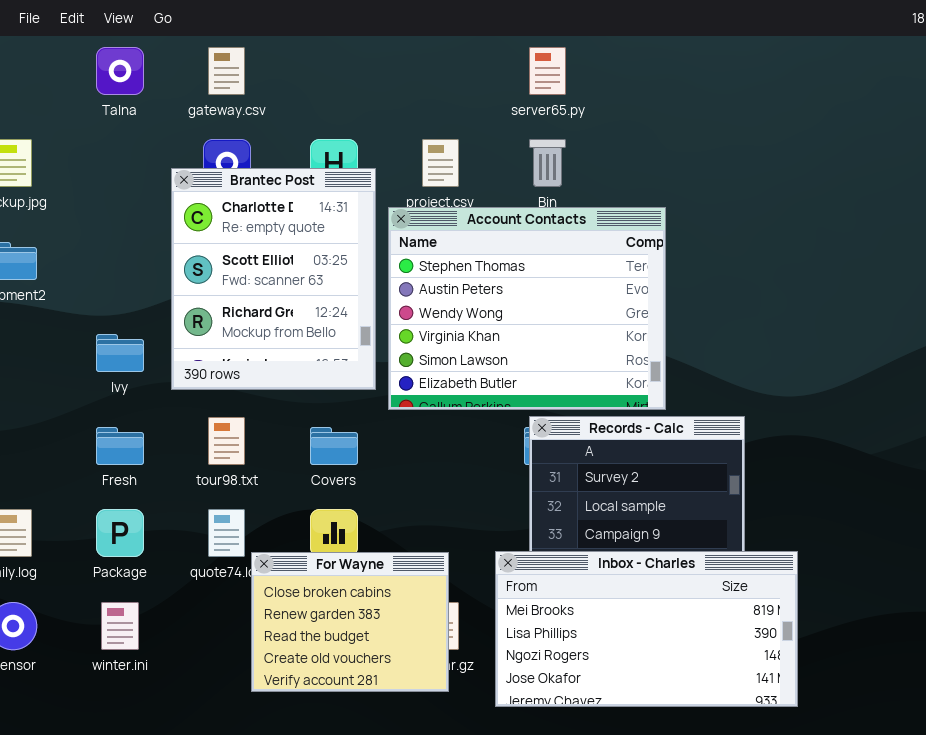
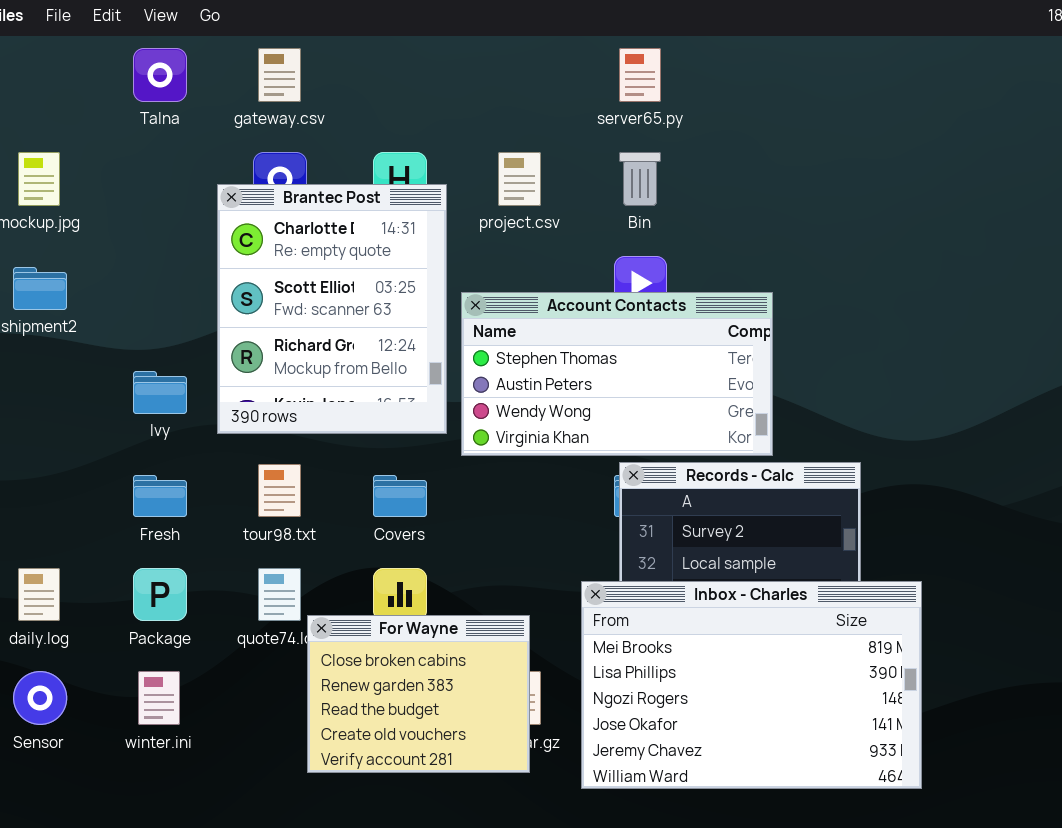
Account Contacts: [388,207,666,410] -> [461,292,773,456], resized
Inbox - Charles: [495,551,798,707] -> [581,581,922,789], resized

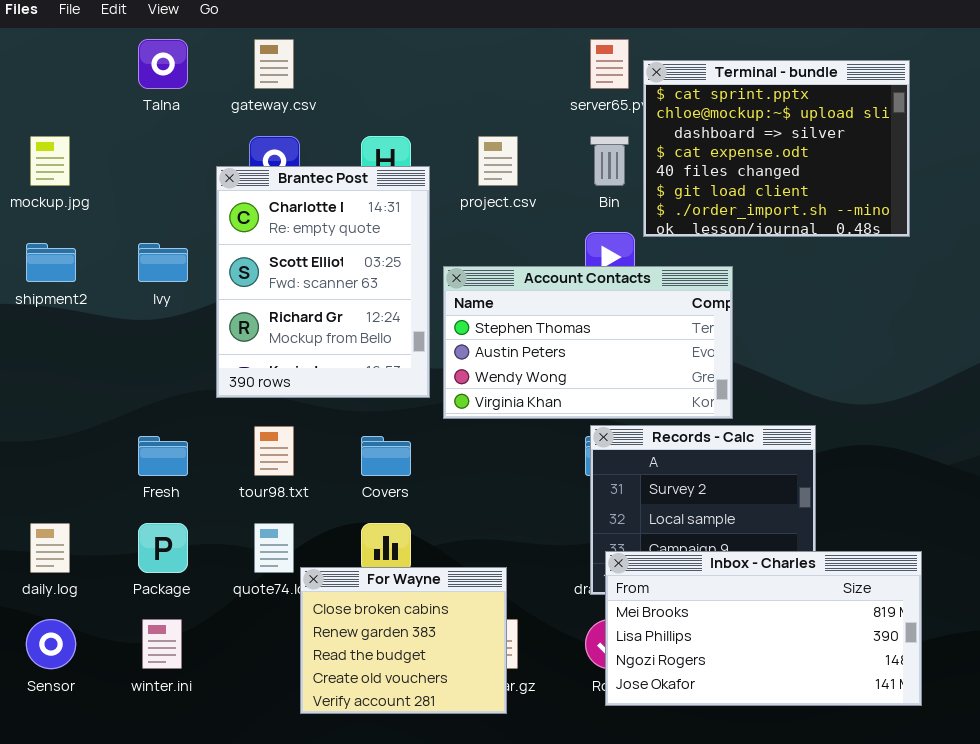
Terminal - bundle: none -> [643,60,910,237], opened
Ivy: [133,371,187,414] -> [138,243,188,282], moved
Inbox - Charles: [581,581,922,789] -> [605,551,922,706], moved, resized

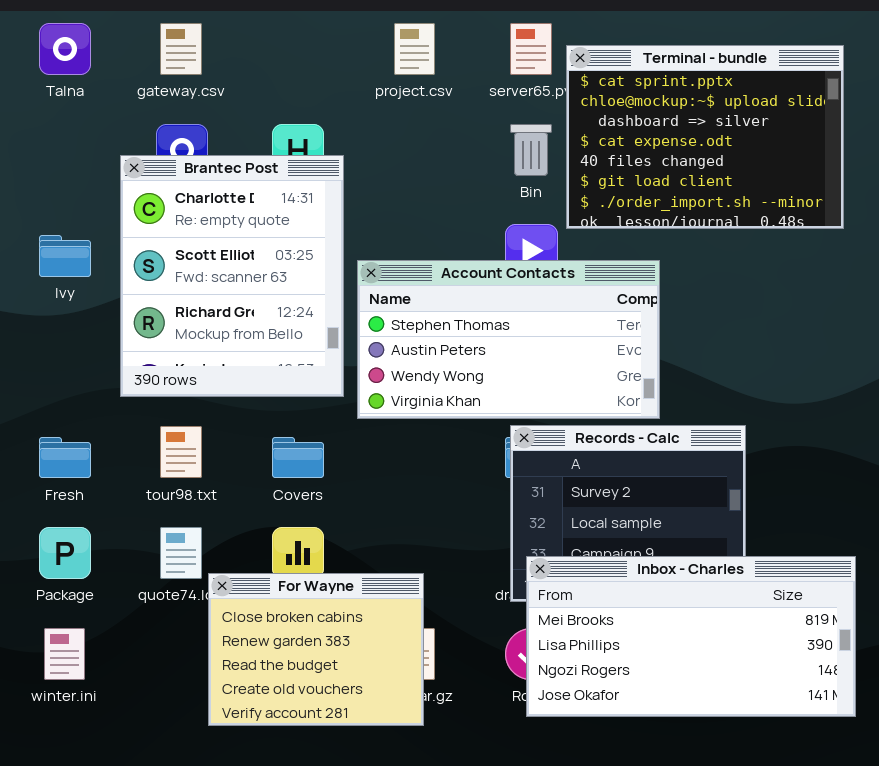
project.csv: [478,136,518,186] -> [394,23,435,75], moved

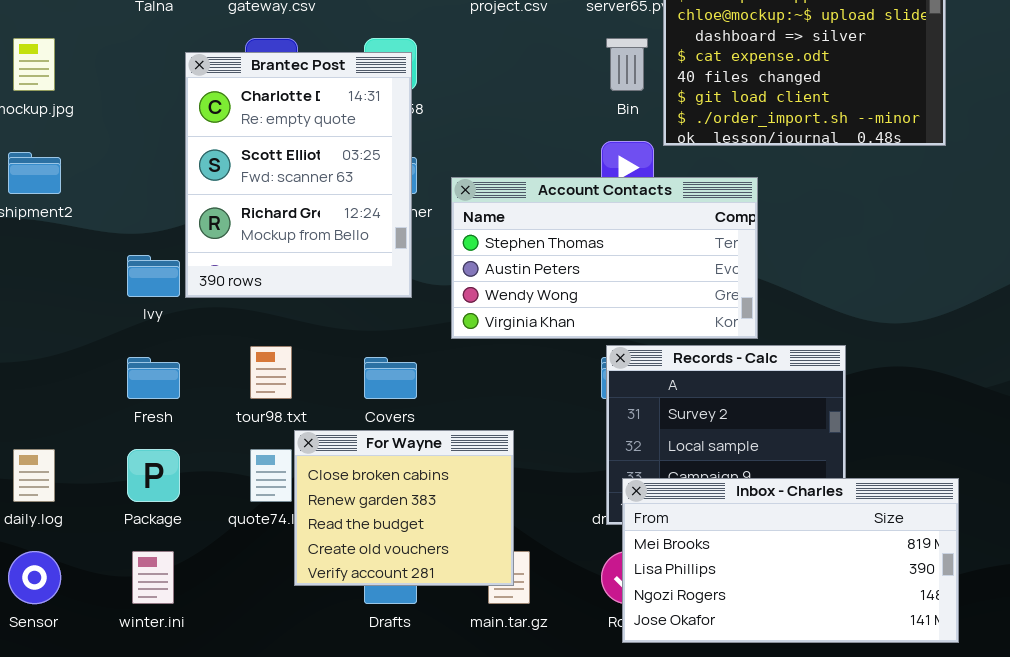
Brantec Post: [120,155,344,397] -> [185,52,412,298], moved
Ivy: [39,235,91,277] -> [127,255,180,297], moved
For Wayne: [208,573,424,726] -> [294,430,514,586], moved

